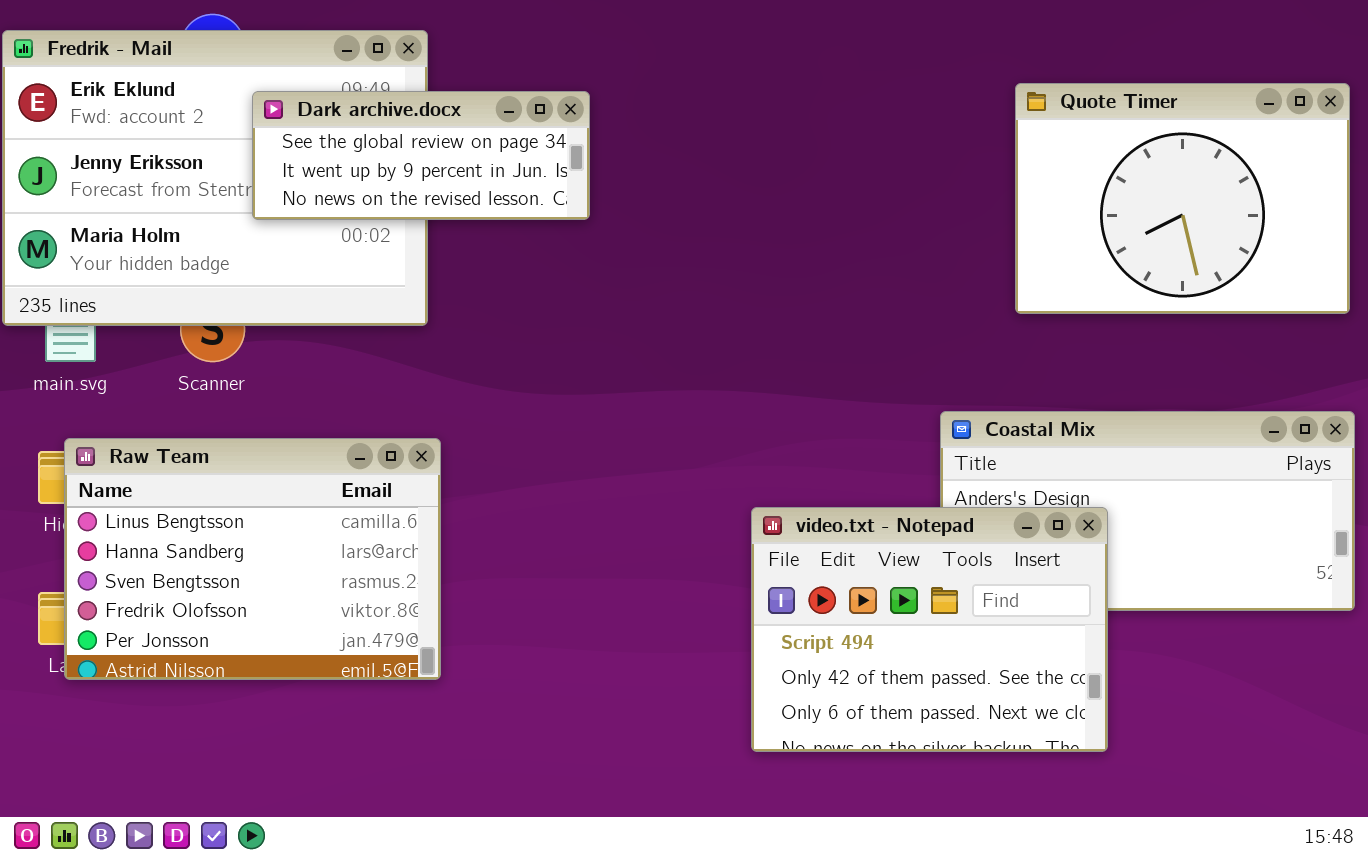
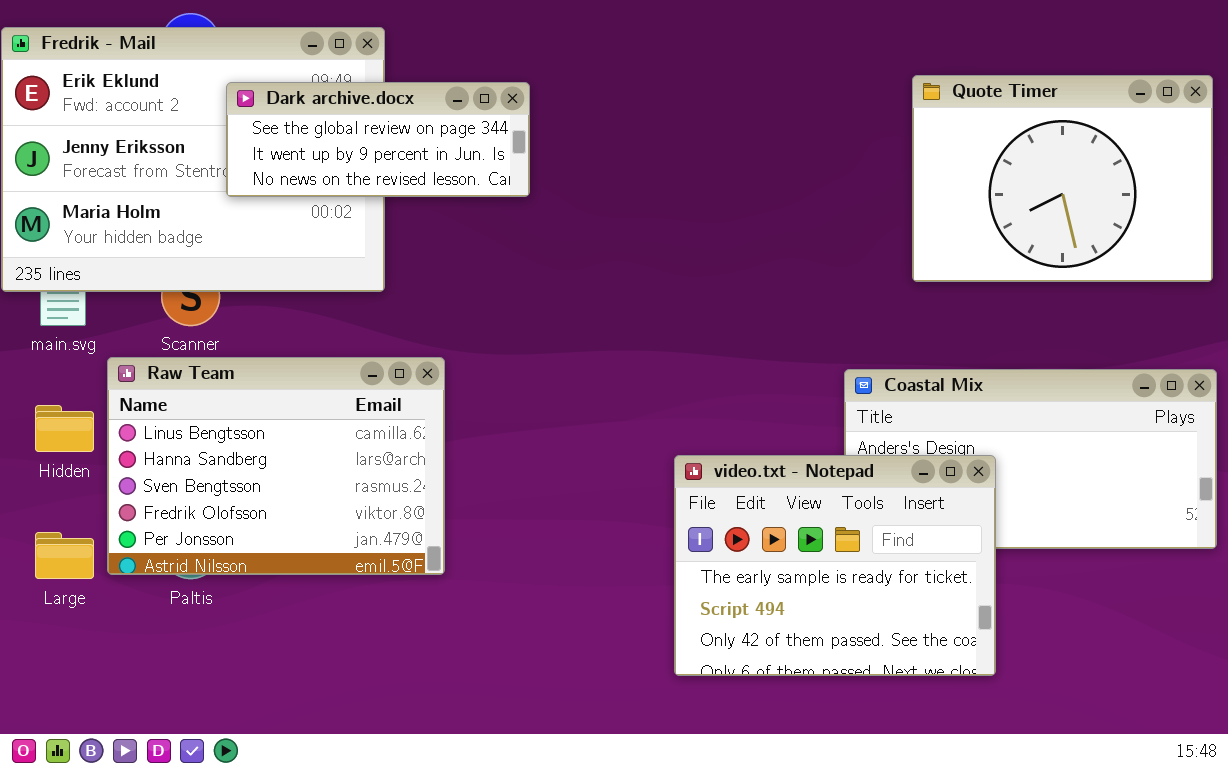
Raw Team: [64,438,441,680] -> [107,357,445,575], moved
video.txt - Notepad: [751,507,1108,752] -> [674,455,996,676], scrolled up 1 row

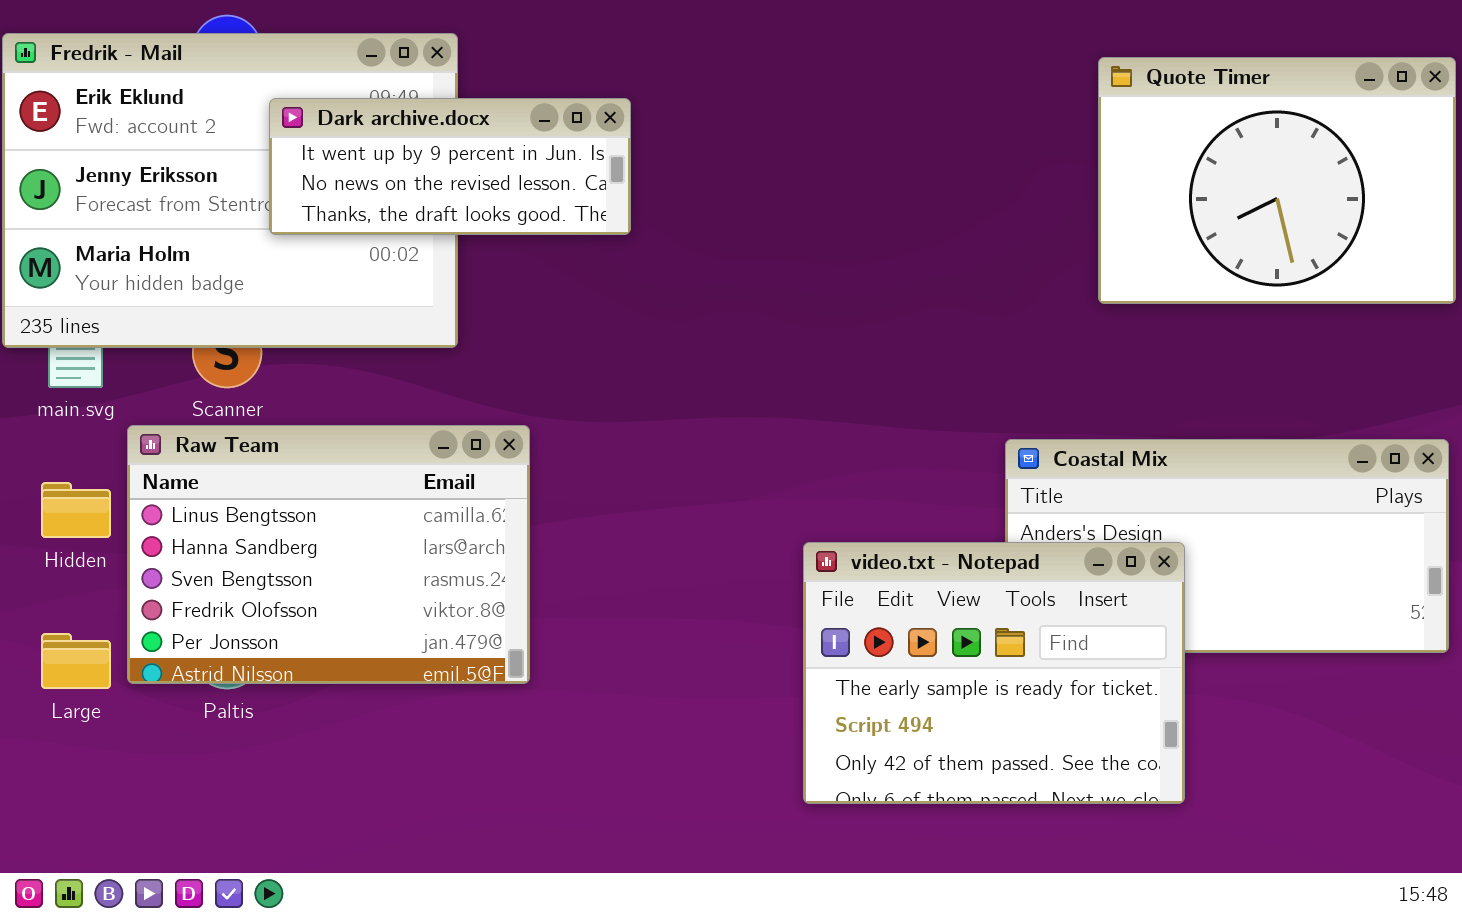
Quote Timer: [912,75,1213,282] -> [1098,57,1456,304], moved
Dark archive.docx: [226,82,530,197] -> [269,98,631,235], scrolled down 1 row

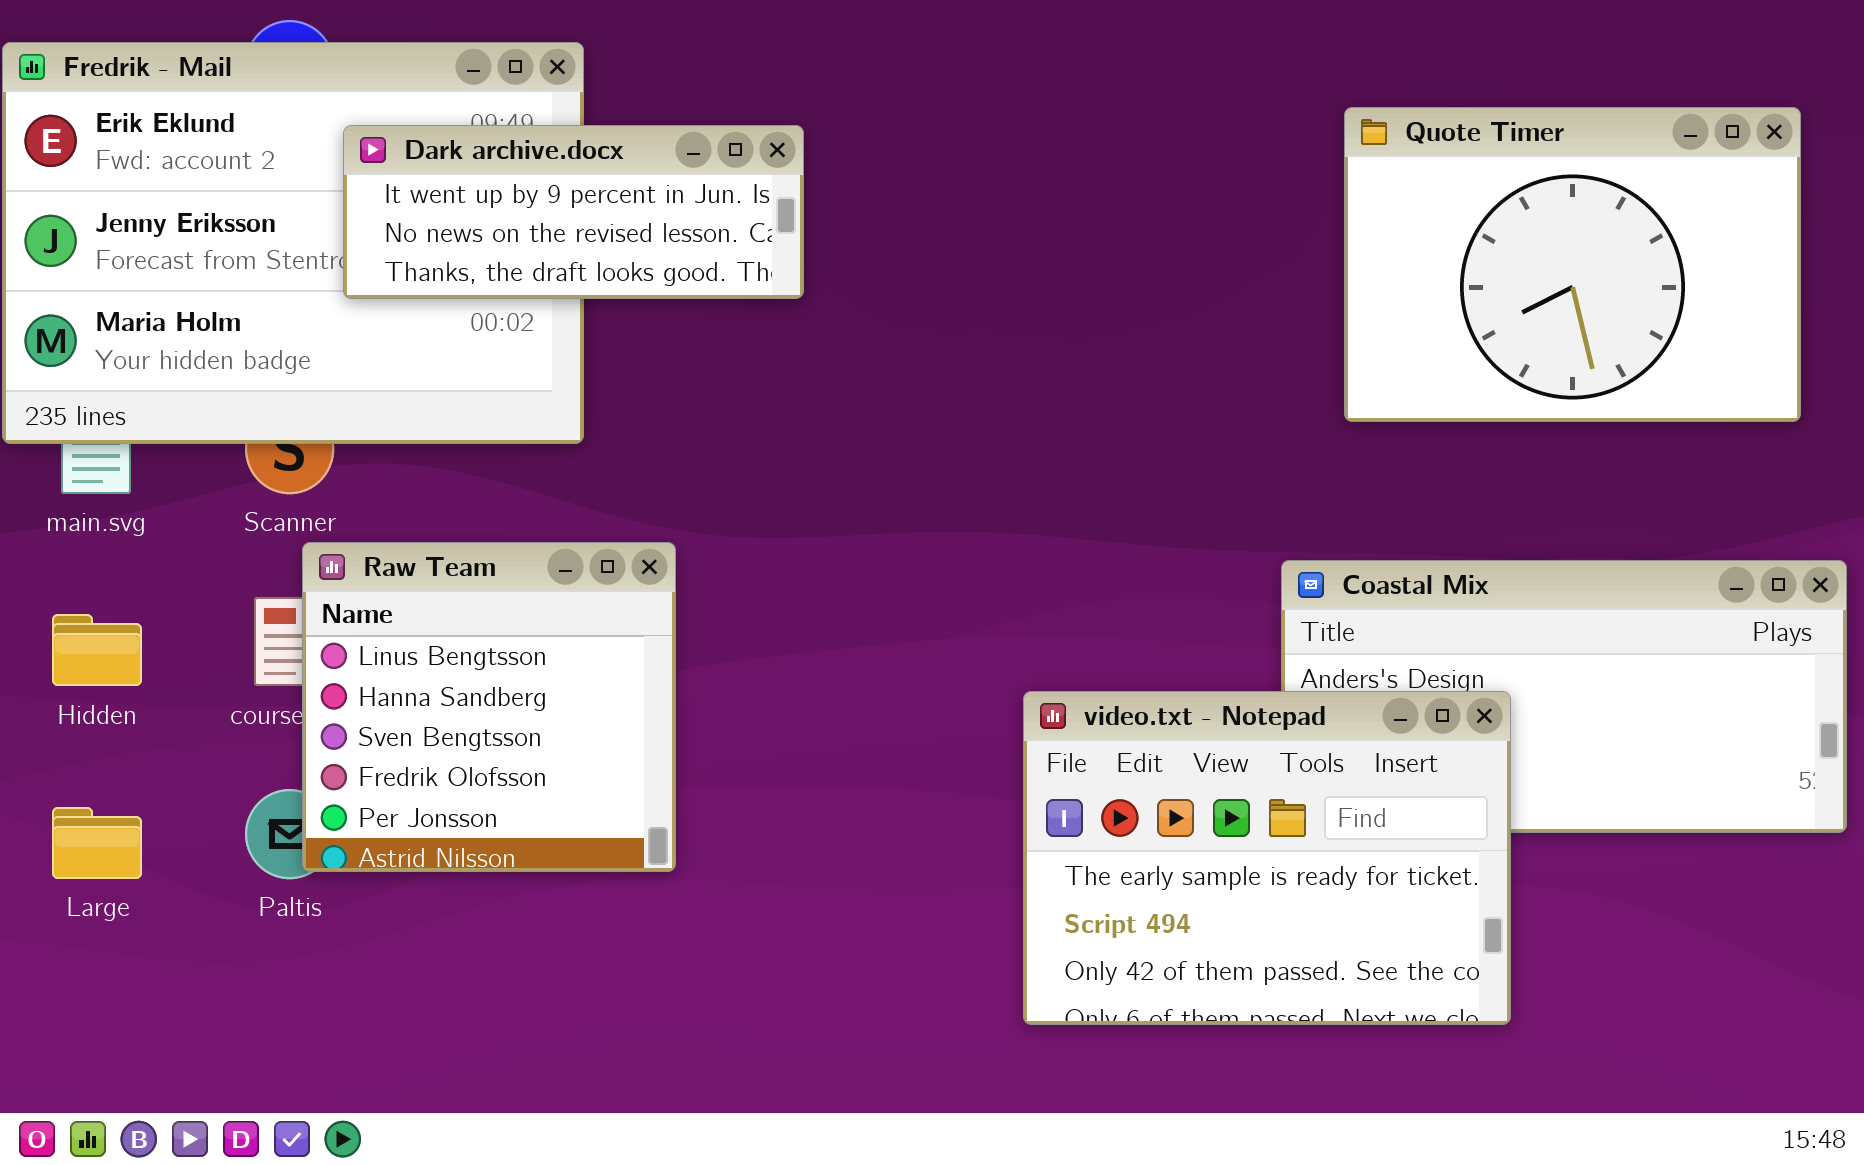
Quote Timer: [1098,57,1456,304] -> [1344,107,1801,422], moved
Raw Team: [127,425,530,684] -> [302,542,676,872], resized

